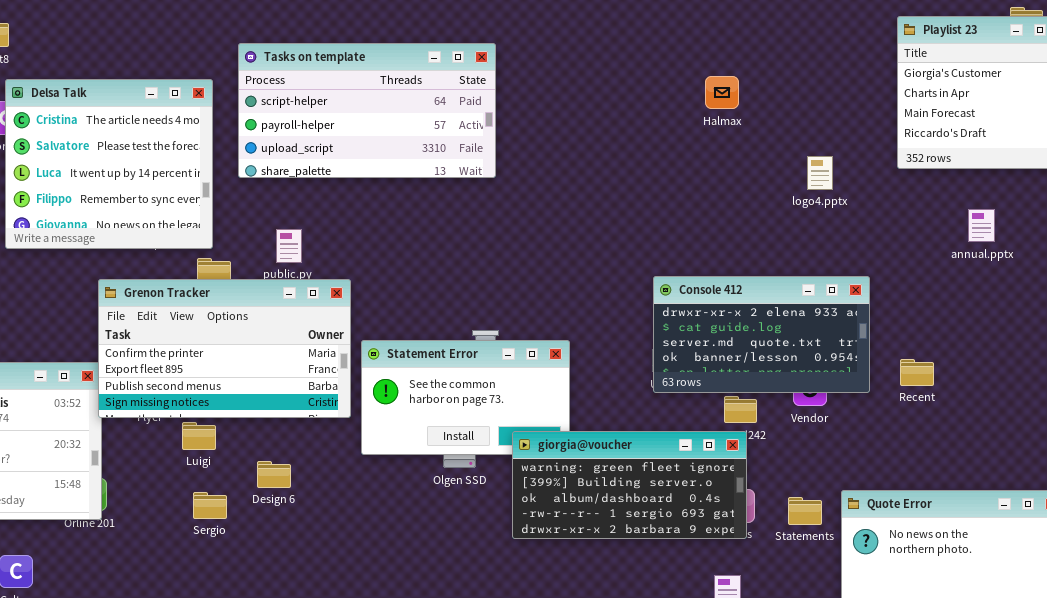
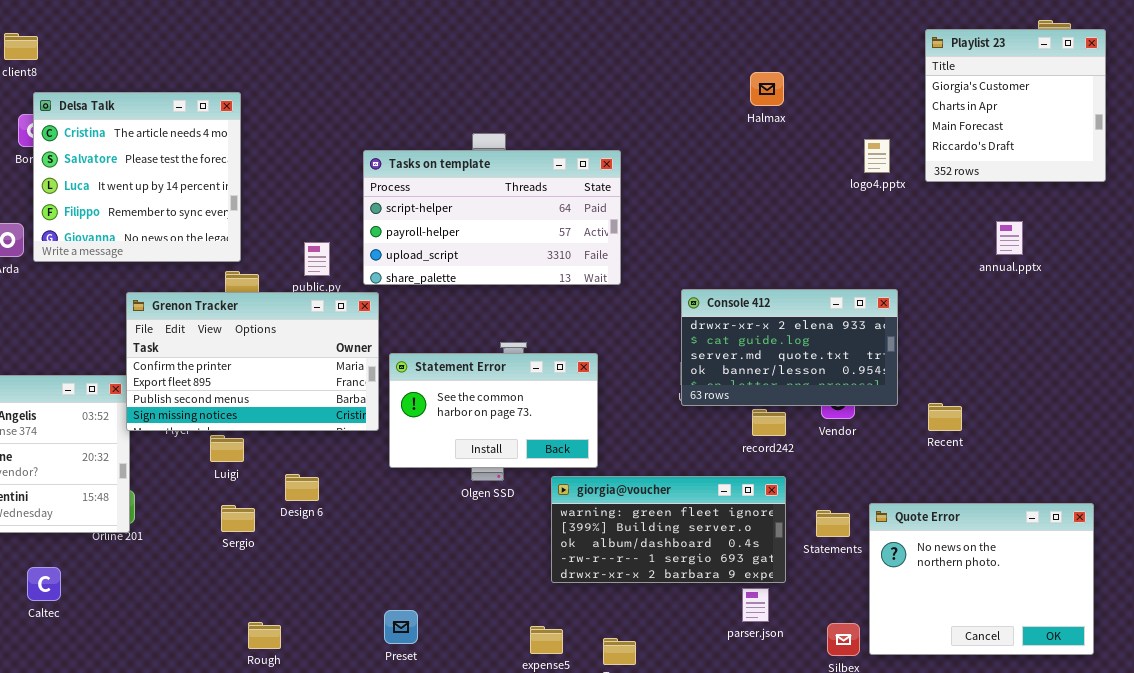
Tasks on template: [238,43,496,178] -> [363,150,621,285], moved
Halmax: [705,76,739,109] -> [750,72,784,106], moved
logo4.pptx: [807,156,833,190] -> [864,139,890,173], moved
Recent: [900,359,934,386] -> [928,403,962,431], moved
giorgia@voucher: [512,431,747,539] -> [551,476,786,583], moved

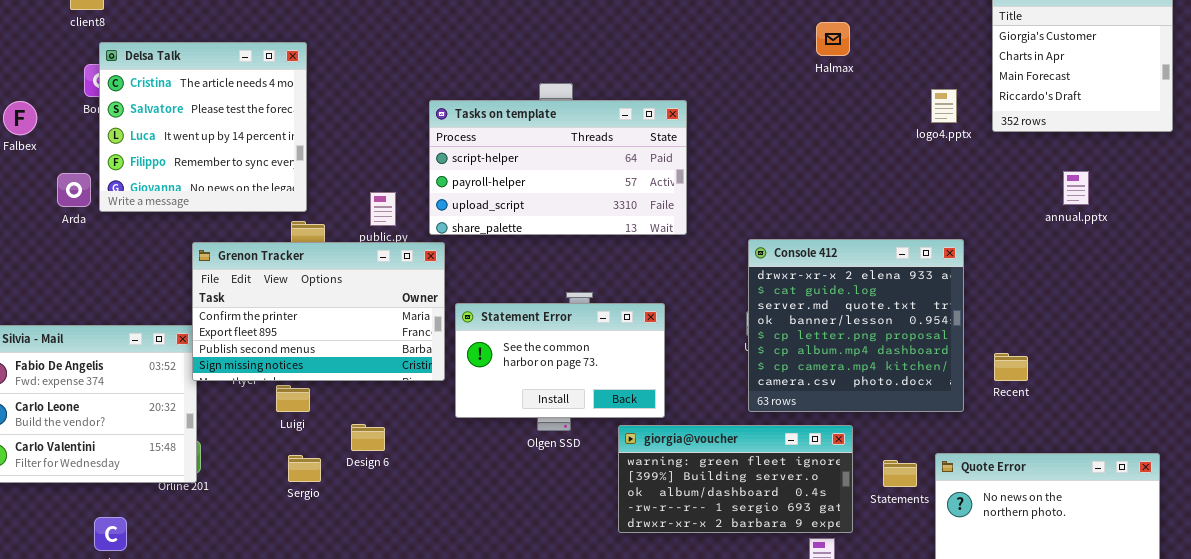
Console 412: [681,289,898,406] -> [748,239,964,412], resized

